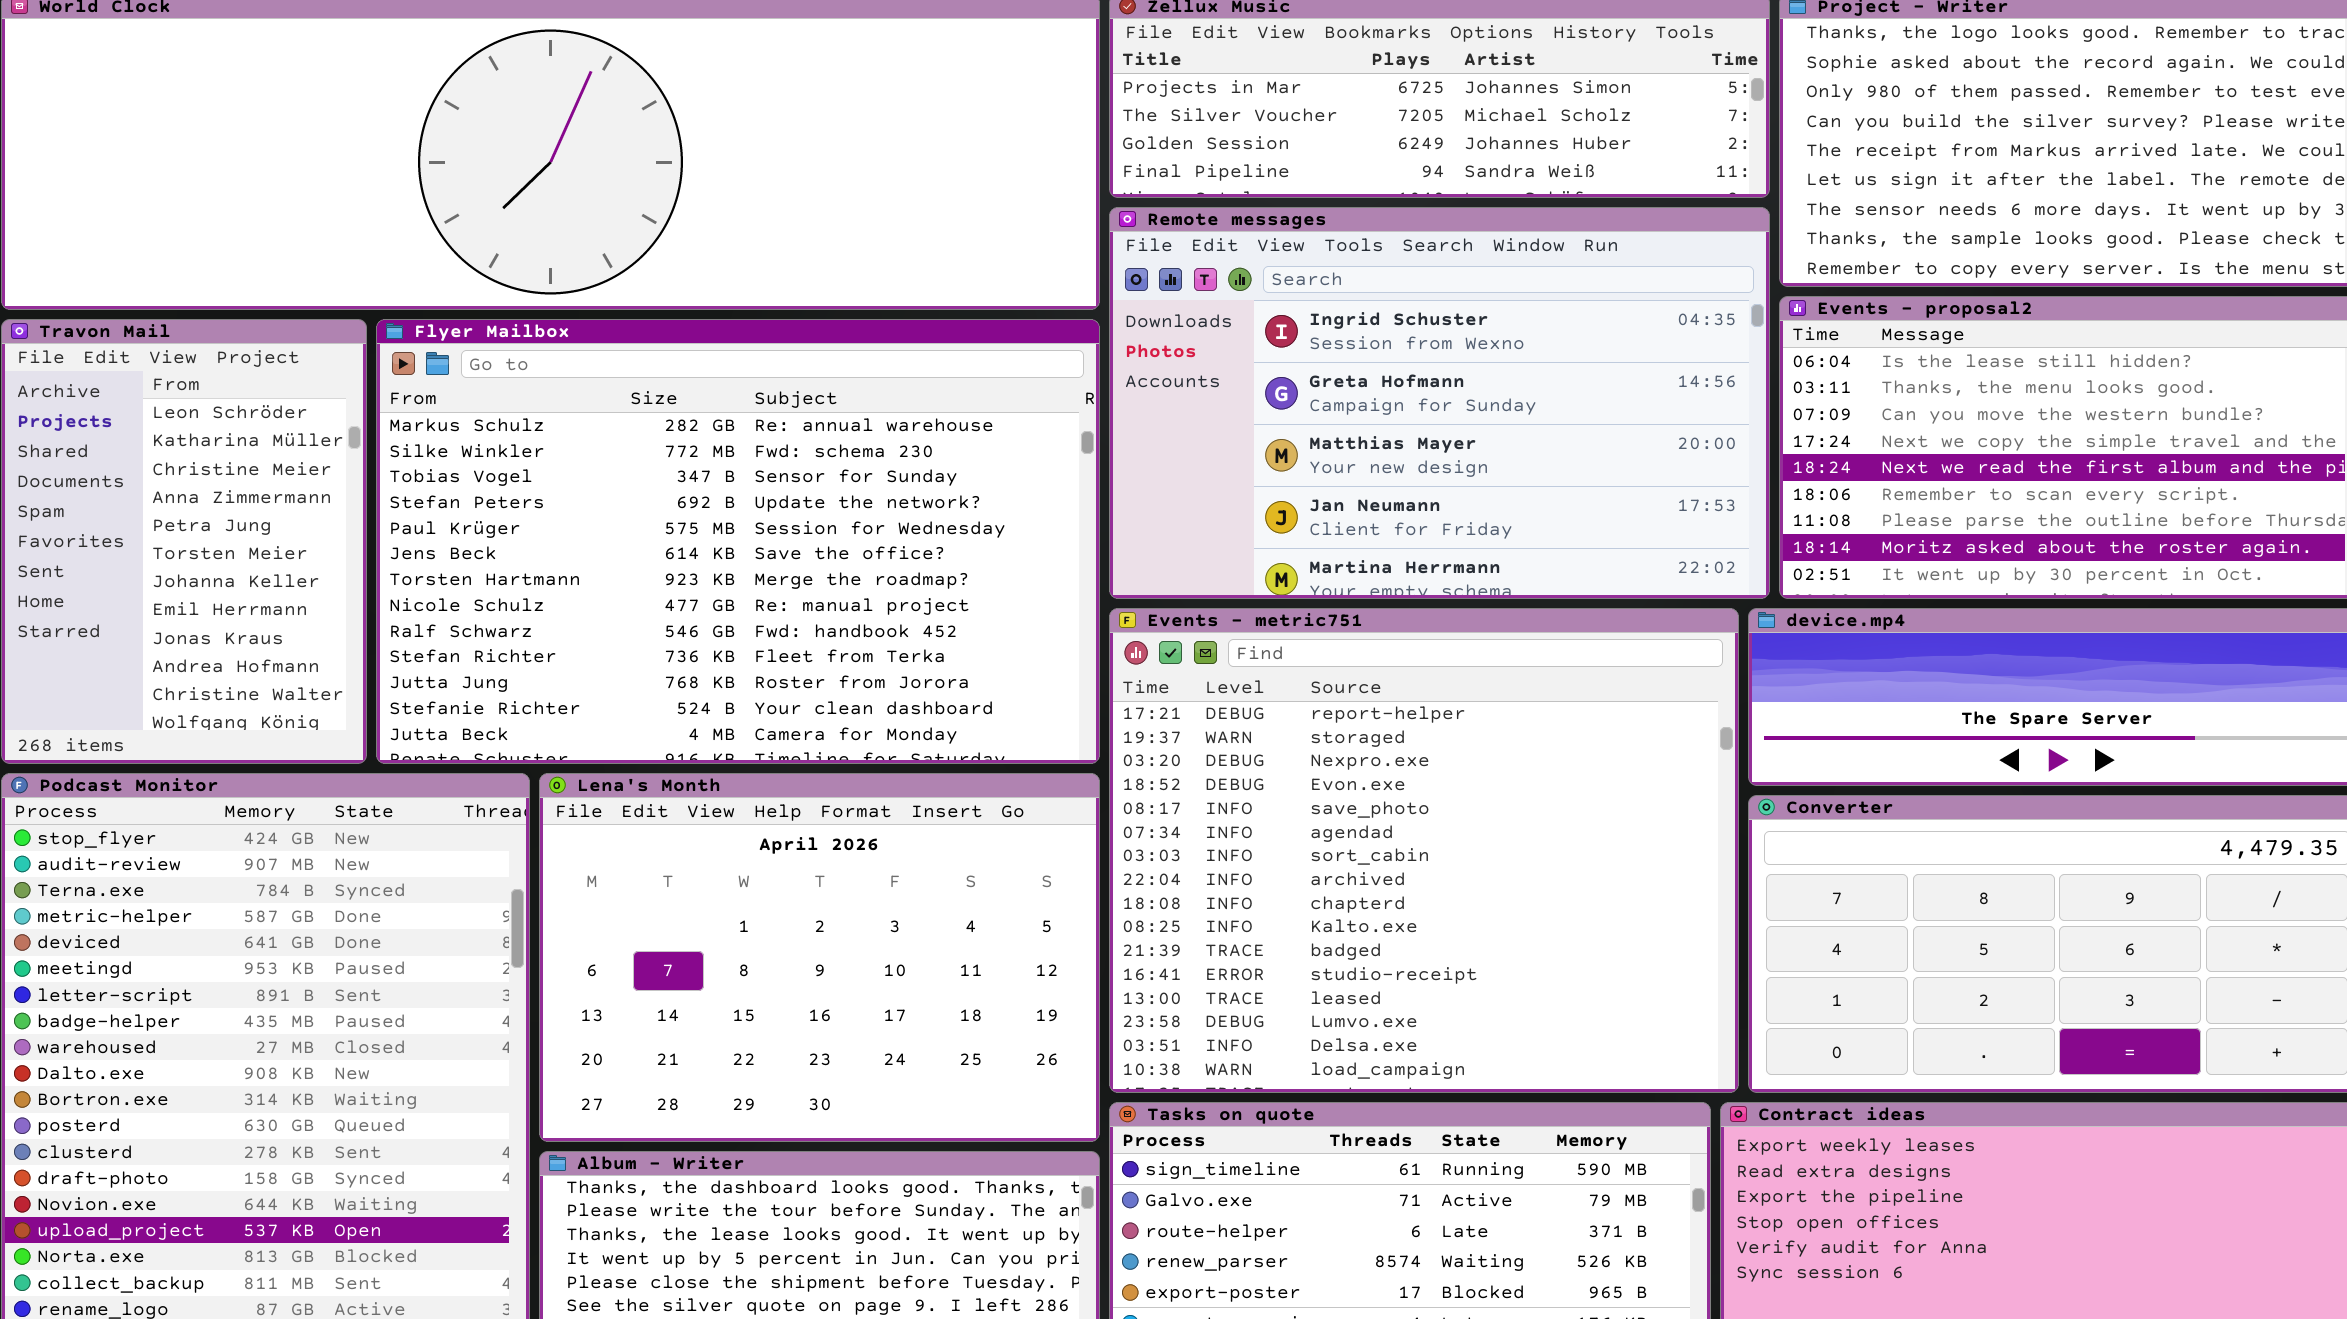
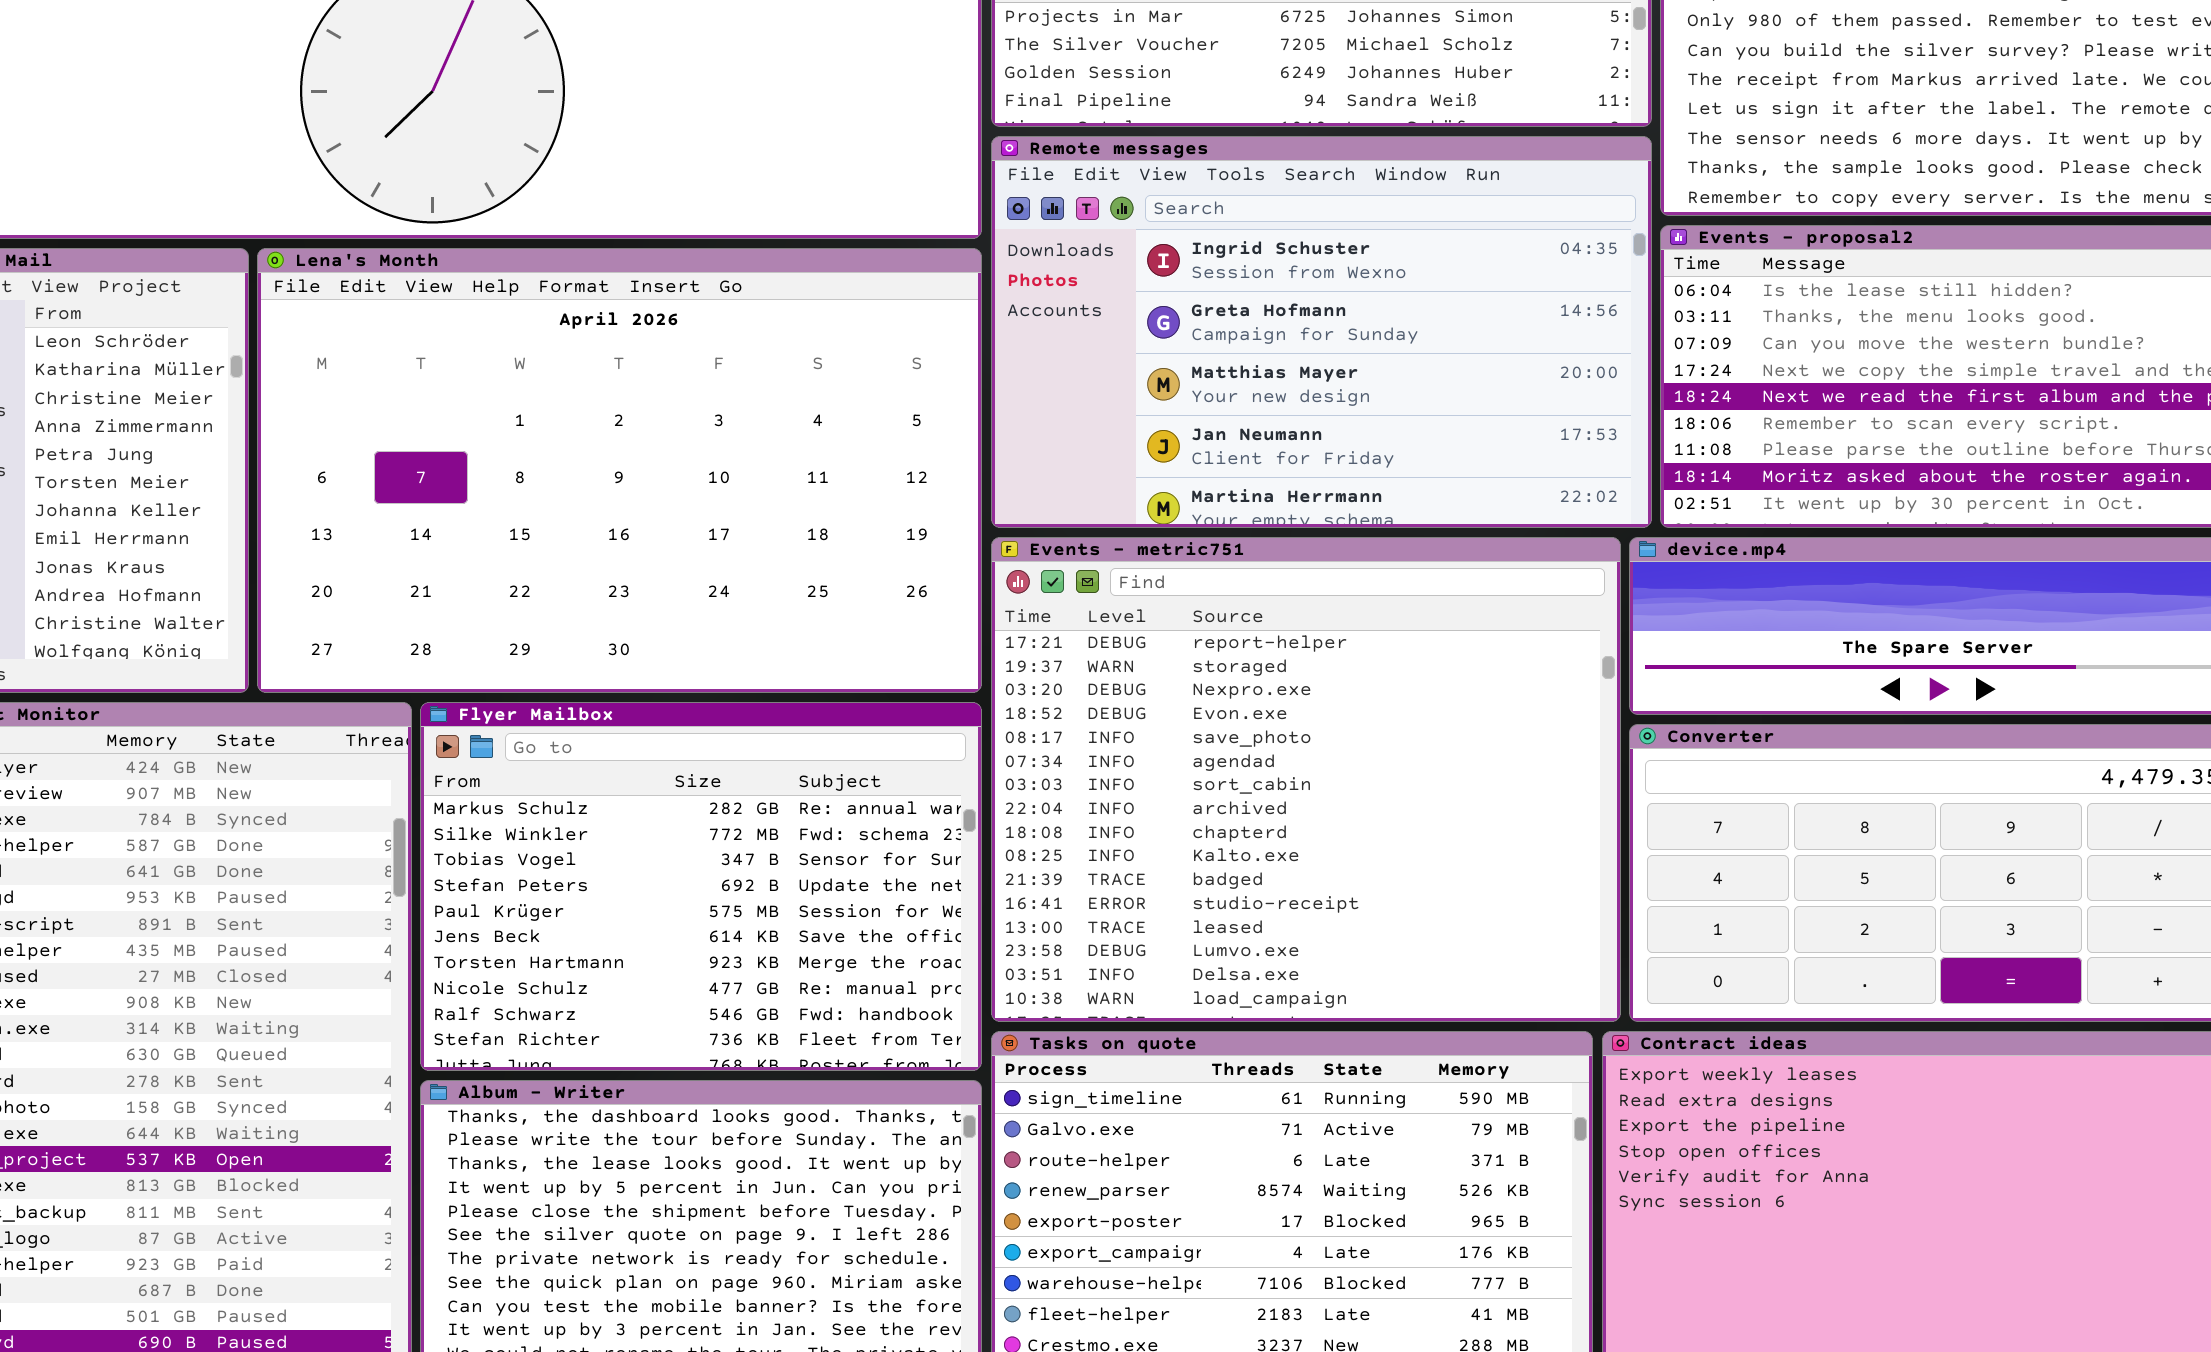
Flyer Mailbox: [376,319,1100,764] -> [420,702,982,1071], moved, resized
Lena's Month: [539,773,1100,1142] -> [257,248,982,693], moved, resized

